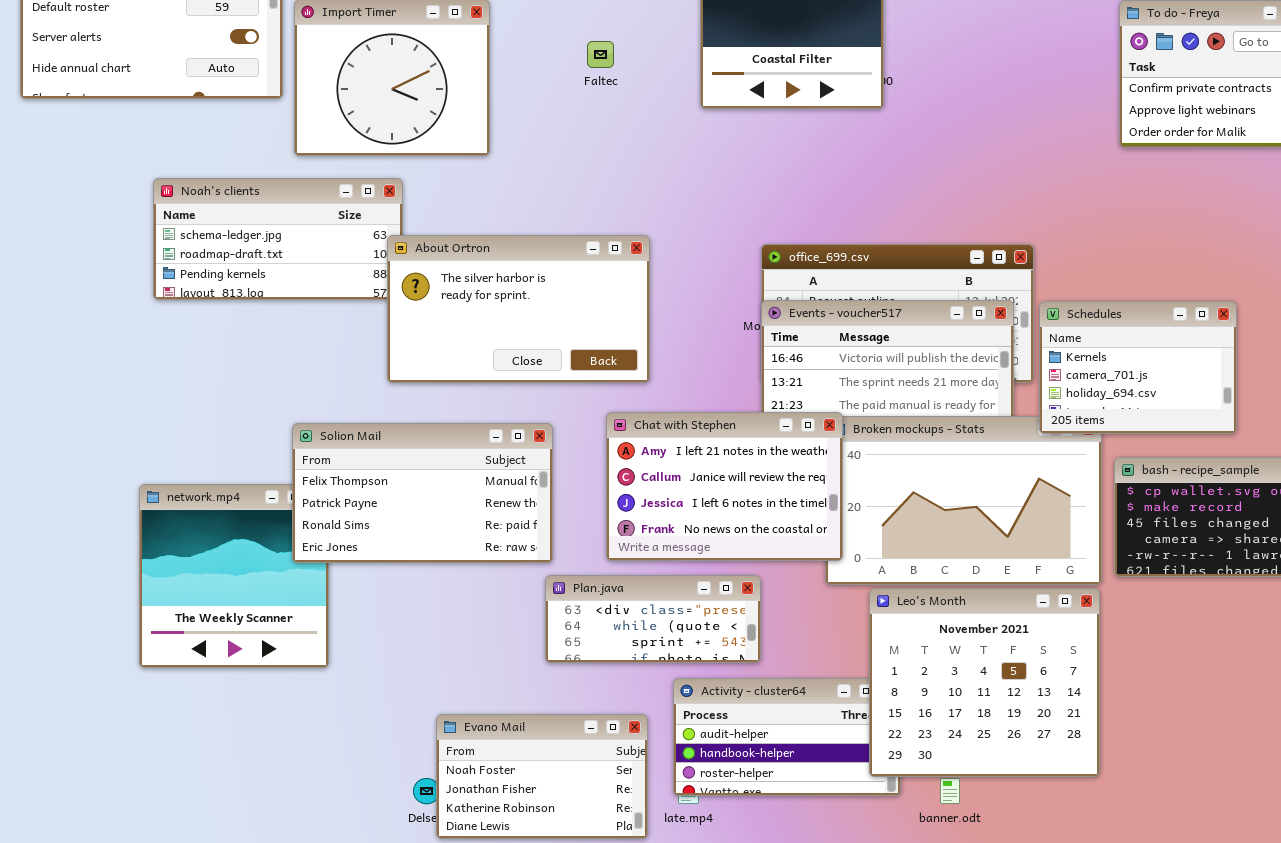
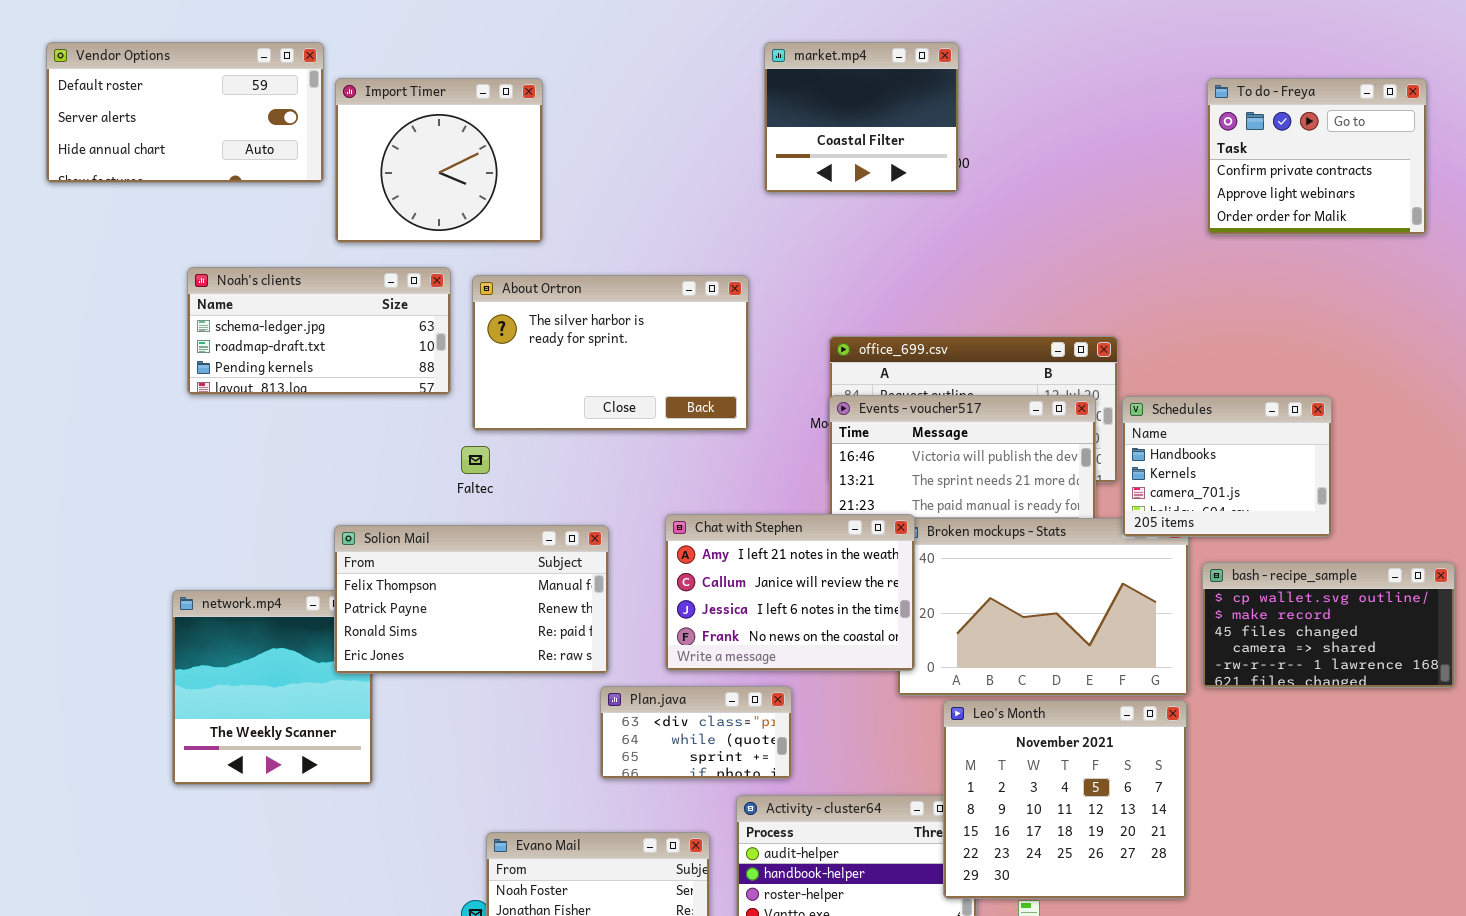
Faltec: [587,41,614,68] -> [461,446,490,474], moved
About Ortron: [387,235,650,383] -> [472,275,749,431], moved
Schedules: [1039,301,1237,434] -> [1122,396,1332,537], scrolled up 1 row
Plan.java: [545,575,761,663] -> [600,686,792,779], resized

